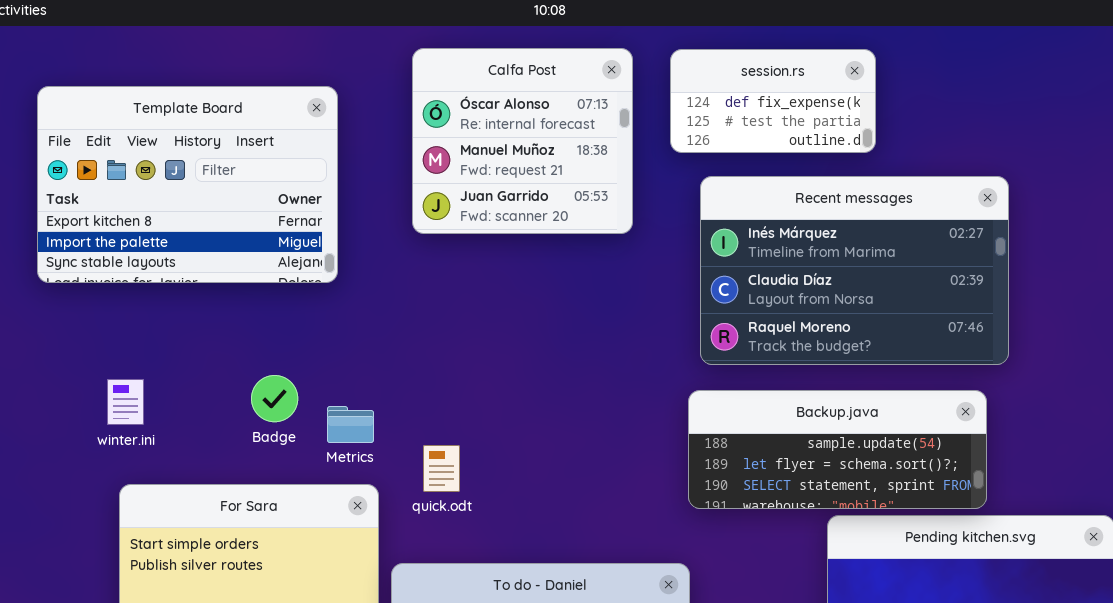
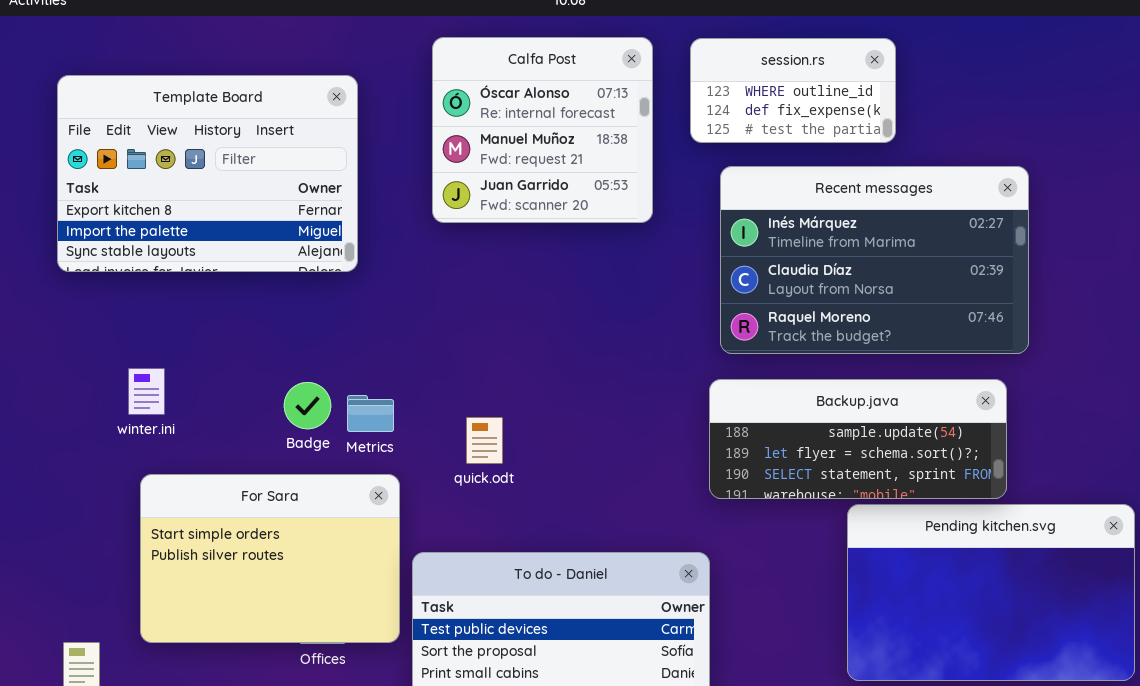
session.rs: [670,49,876,153] -> [690,38,896,143], scrolled up 1 row
Badge: [251,375,298,422] -> [284,382,331,429], moved
quick.odt: [423,445,460,492] -> [466,417,503,464], moved

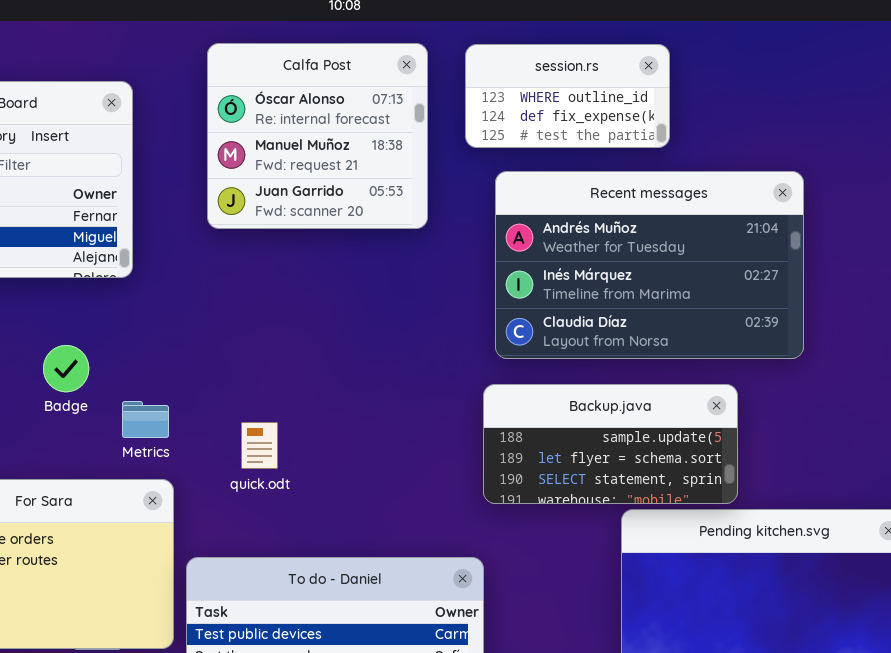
Recent messages: [720,166,1029,354] -> [495,171,804,359], scrolled up 1 row
Backup.java: [709,379,1007,499] -> [483,384,738,504], resized
Badge: [284,382,331,429] -> [43,345,89,392], moved

